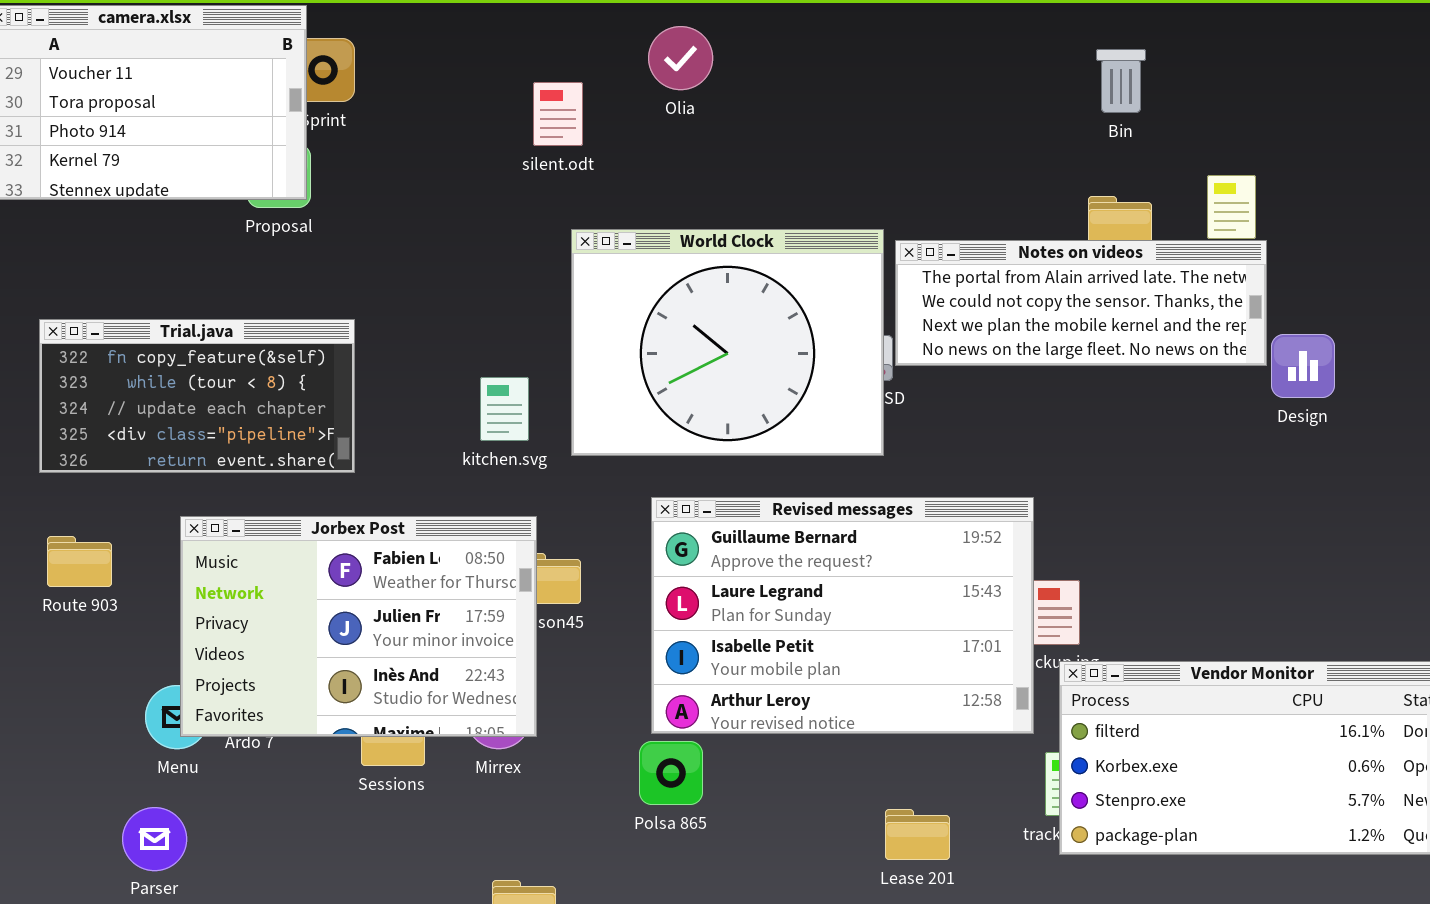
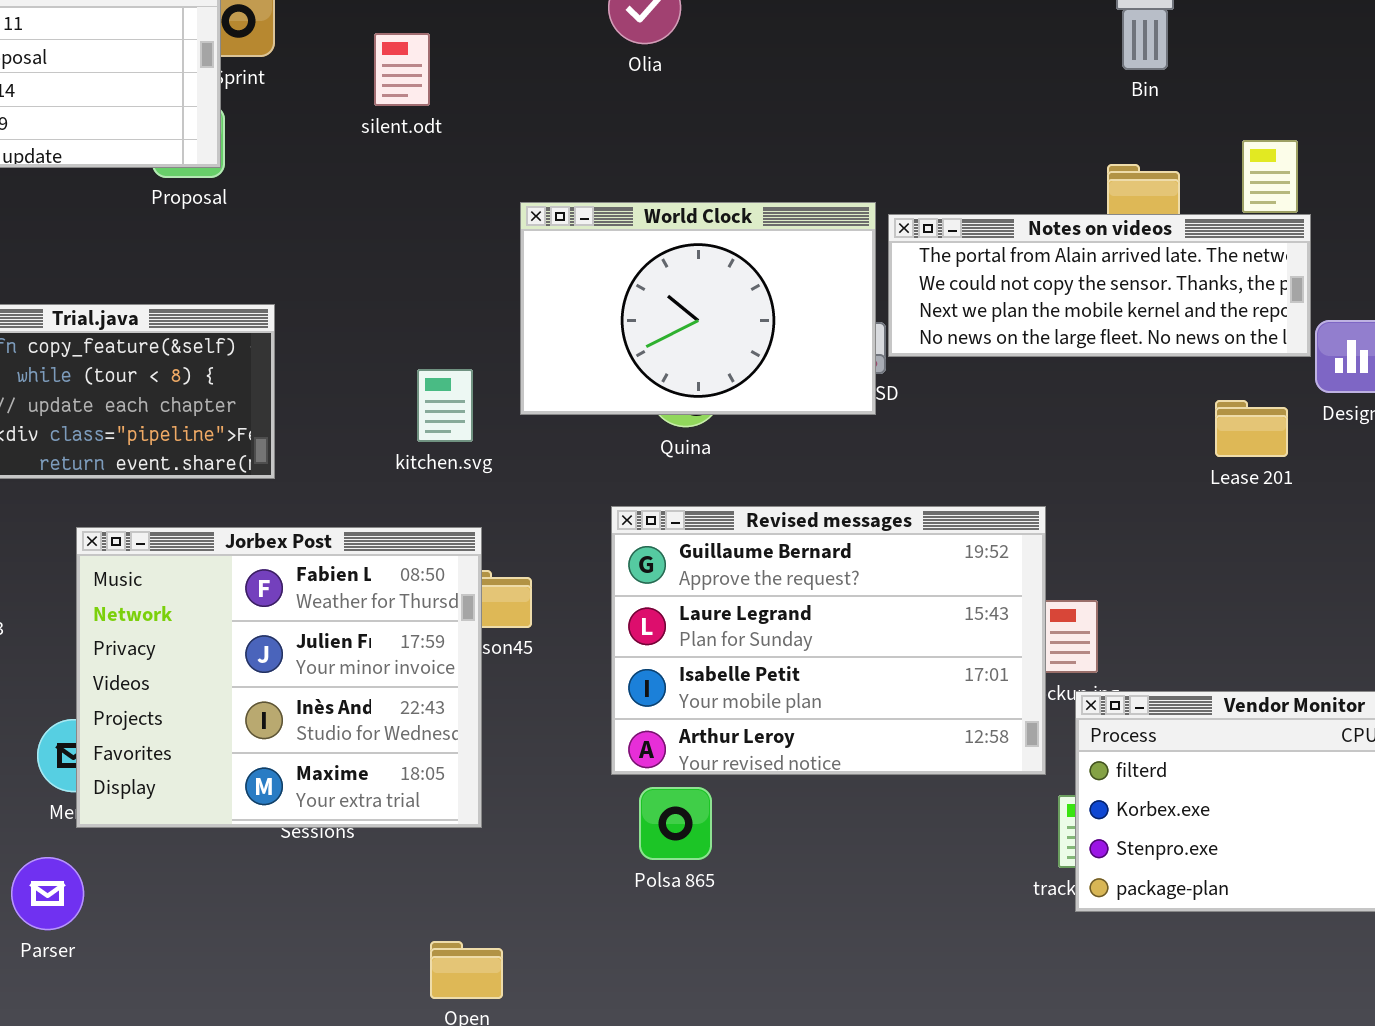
silent.odt: [533,82,583,146] -> [374,33,430,106], moved
World Clock: [571,229,884,456] -> [520,202,876,415], resized
Jorbex Post: [180,516,537,737] -> [76,527,482,828], resized
Polsa 865: [639,741,703,805] -> [639,787,712,860], moved
Lease 201: [885,809,950,860] -> [1215,400,1288,457], moved

